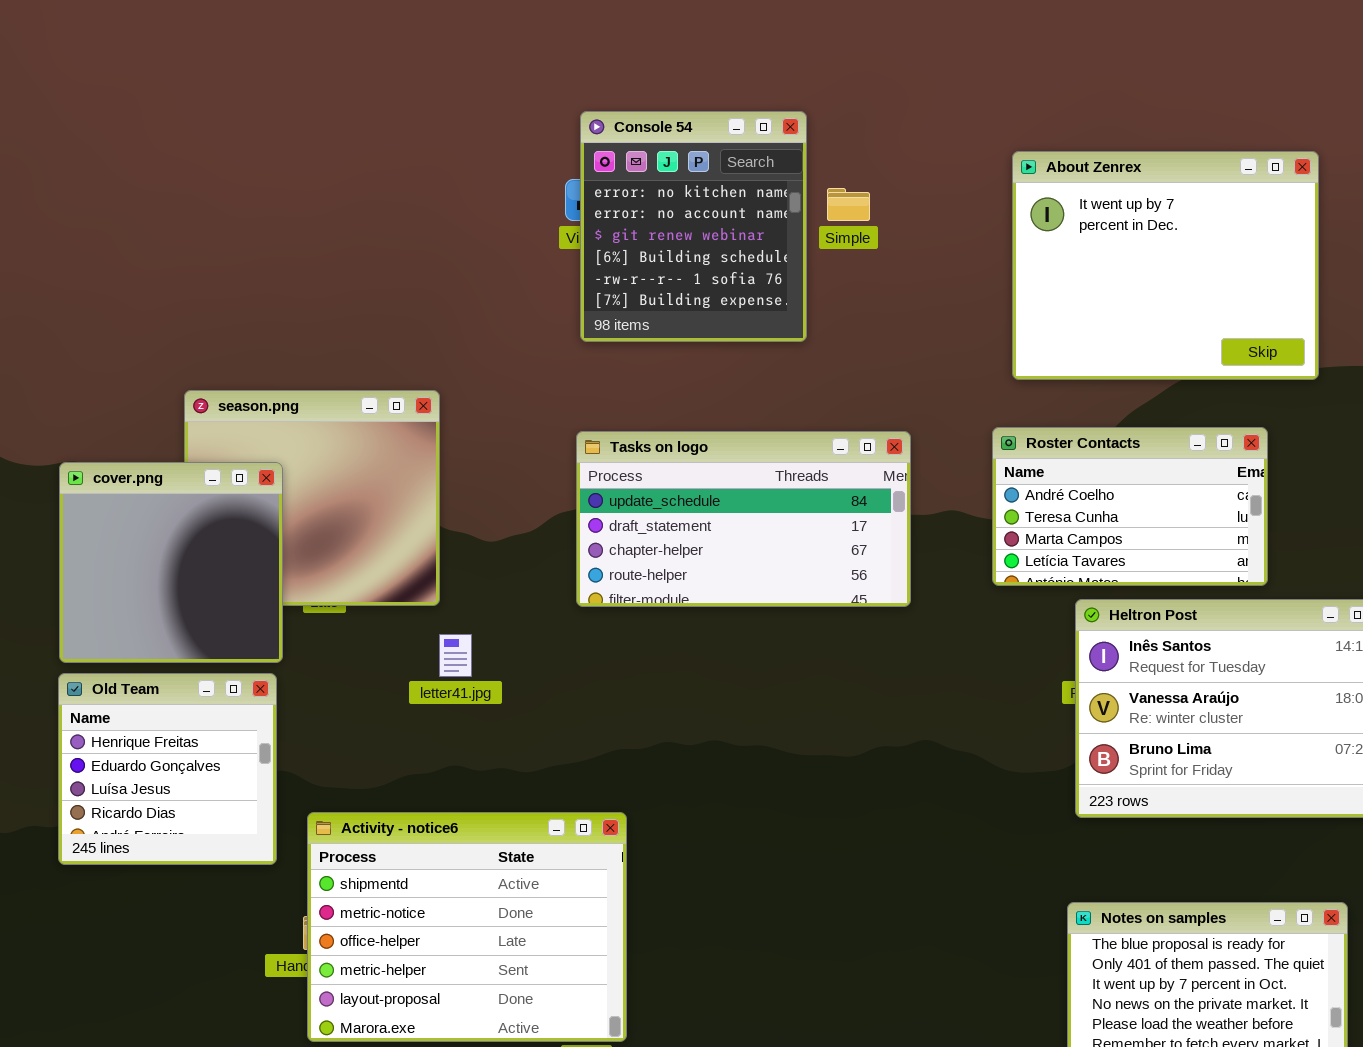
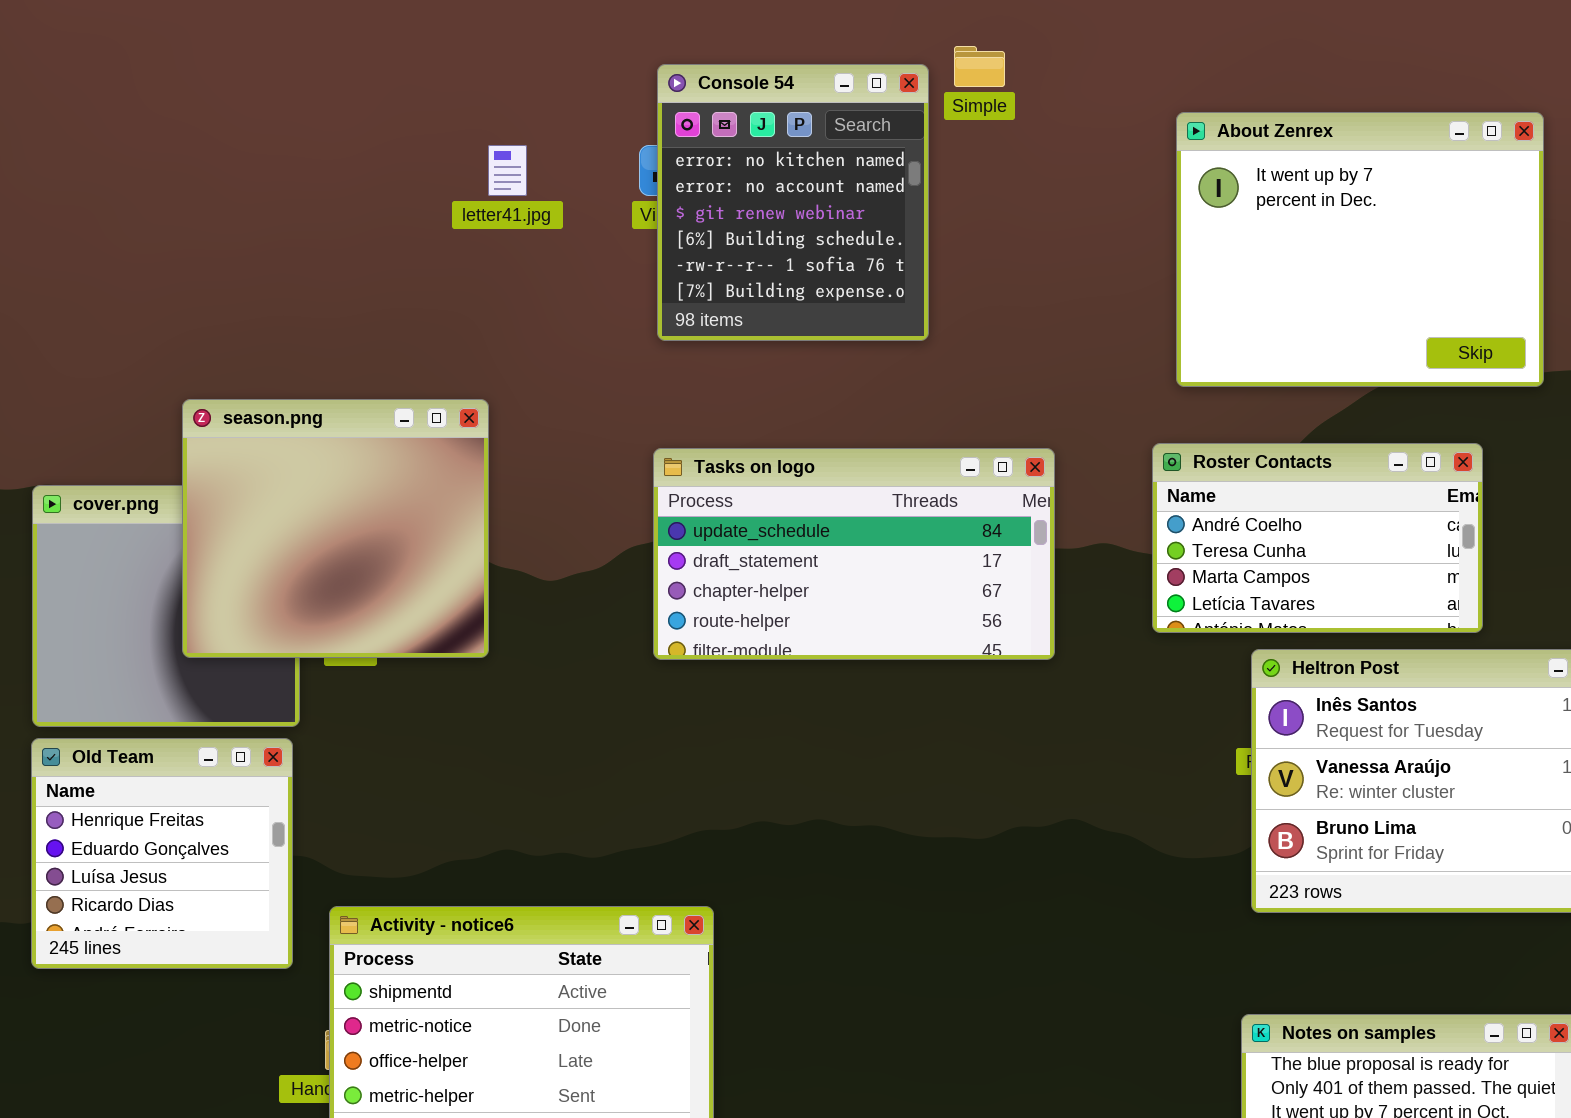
Simple: [827,188,870,221] -> [954,46,1005,87], moved
season.png: [184,390,440,606] -> [182,399,489,658], raised
letter41.jpg: [439,634,472,677] -> [488,145,527,196], moved

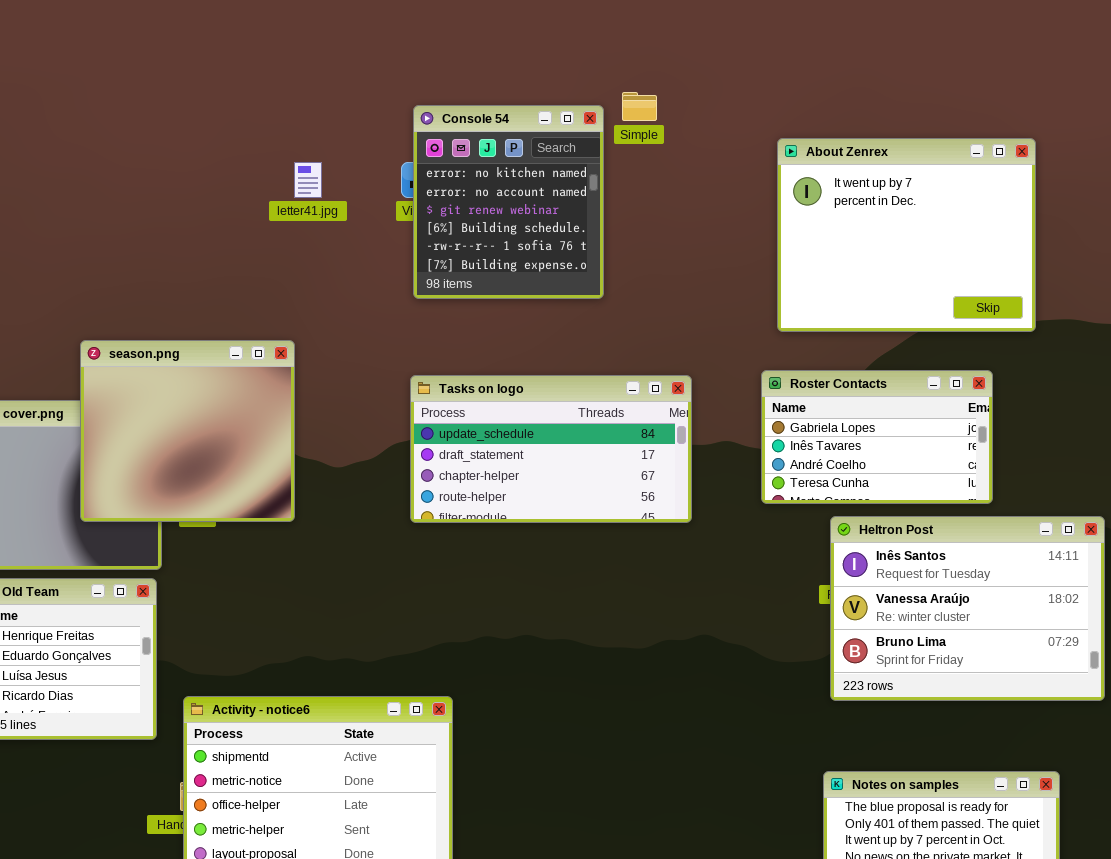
Roster Contacts: [1152,443,1483,633] -> [761,370,993,504], scrolled up 2 rows

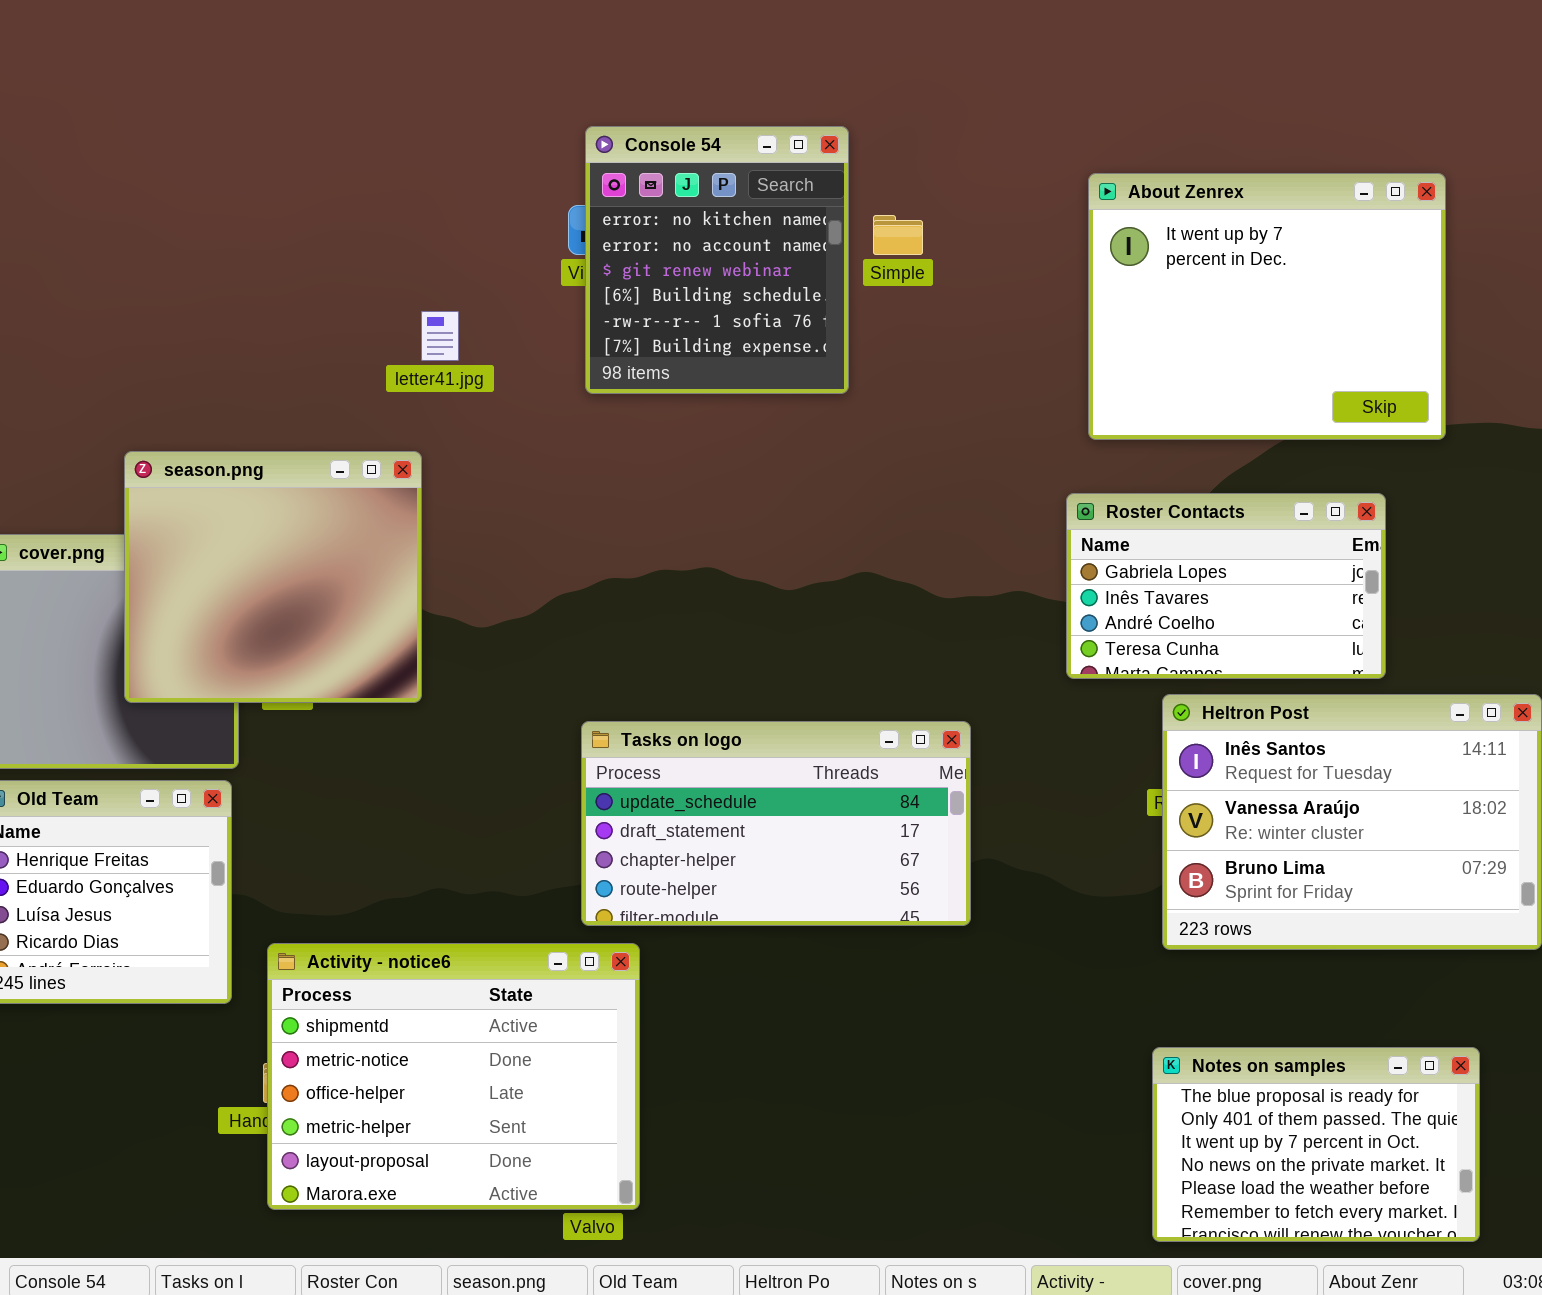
Simple: [622,92,657,121] -> [873,215,923,255], moved
letter41.jpg: [294,162,322,198] -> [421,311,459,361], moved
Tasks on logo: [410,375,692,523] -> [581,721,971,926], moved

